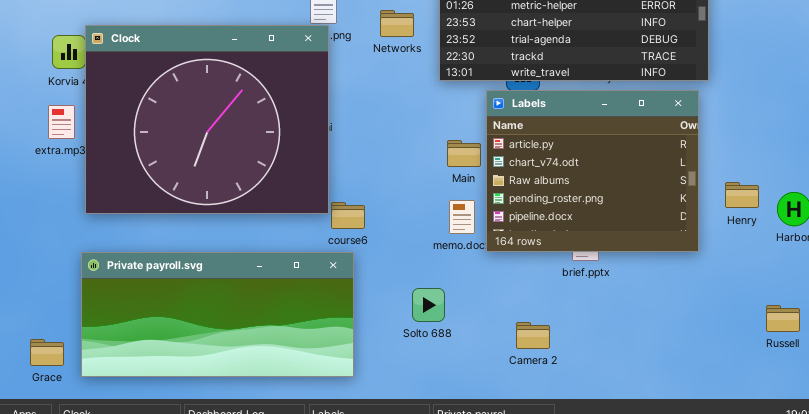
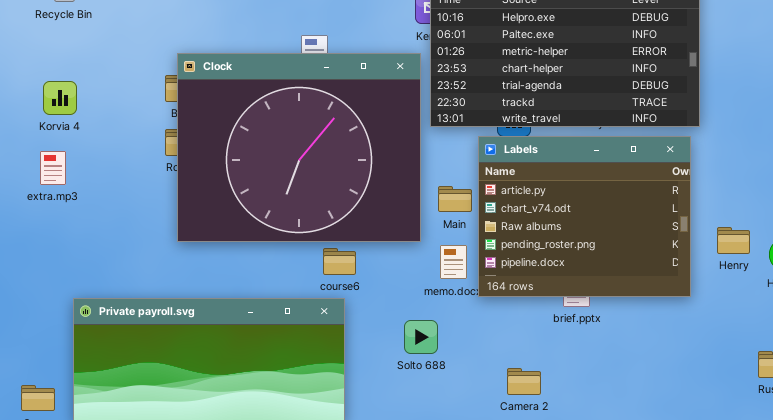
Clock: [85,25,329,214] -> [177,53,421,242], moved
Solto 688: [412,288,445,322] -> [404,320,438,354], moved

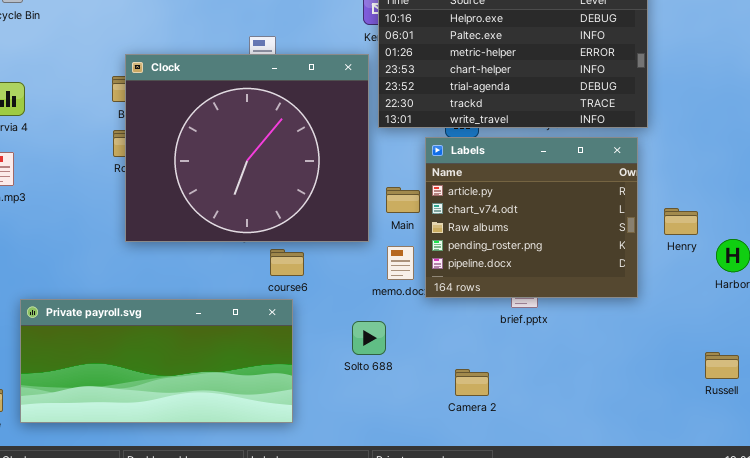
Henry: [717,227,750,254] -> [664,208,698,235], moved

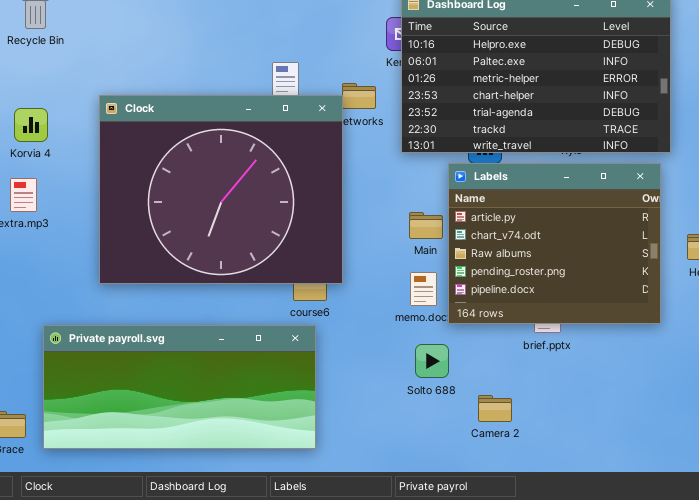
Clock: [125,54,369,242] -> [99,95,343,284], moved
Solto 688: [352,321,386,355] -> [415,344,449,378], moved

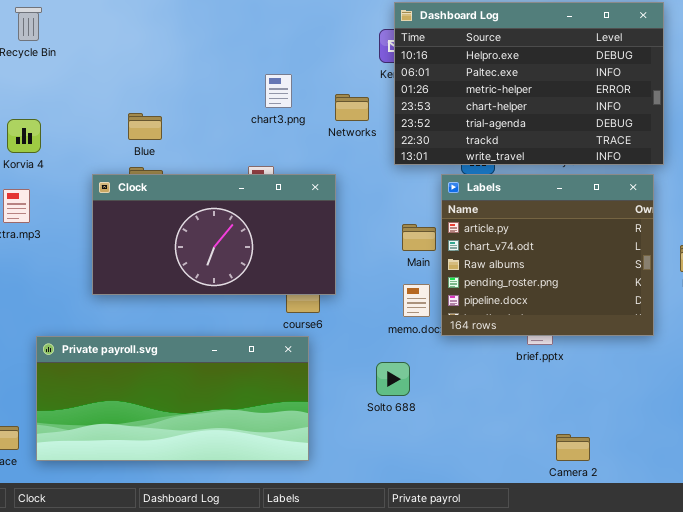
Clock: [99,95,343,284] -> [92,174,336,295], resized
Solto 688: [415,344,449,378] -> [376,362,410,396], moved
Camera 2: [478,395,512,422] -> [556,434,590,461], moved

